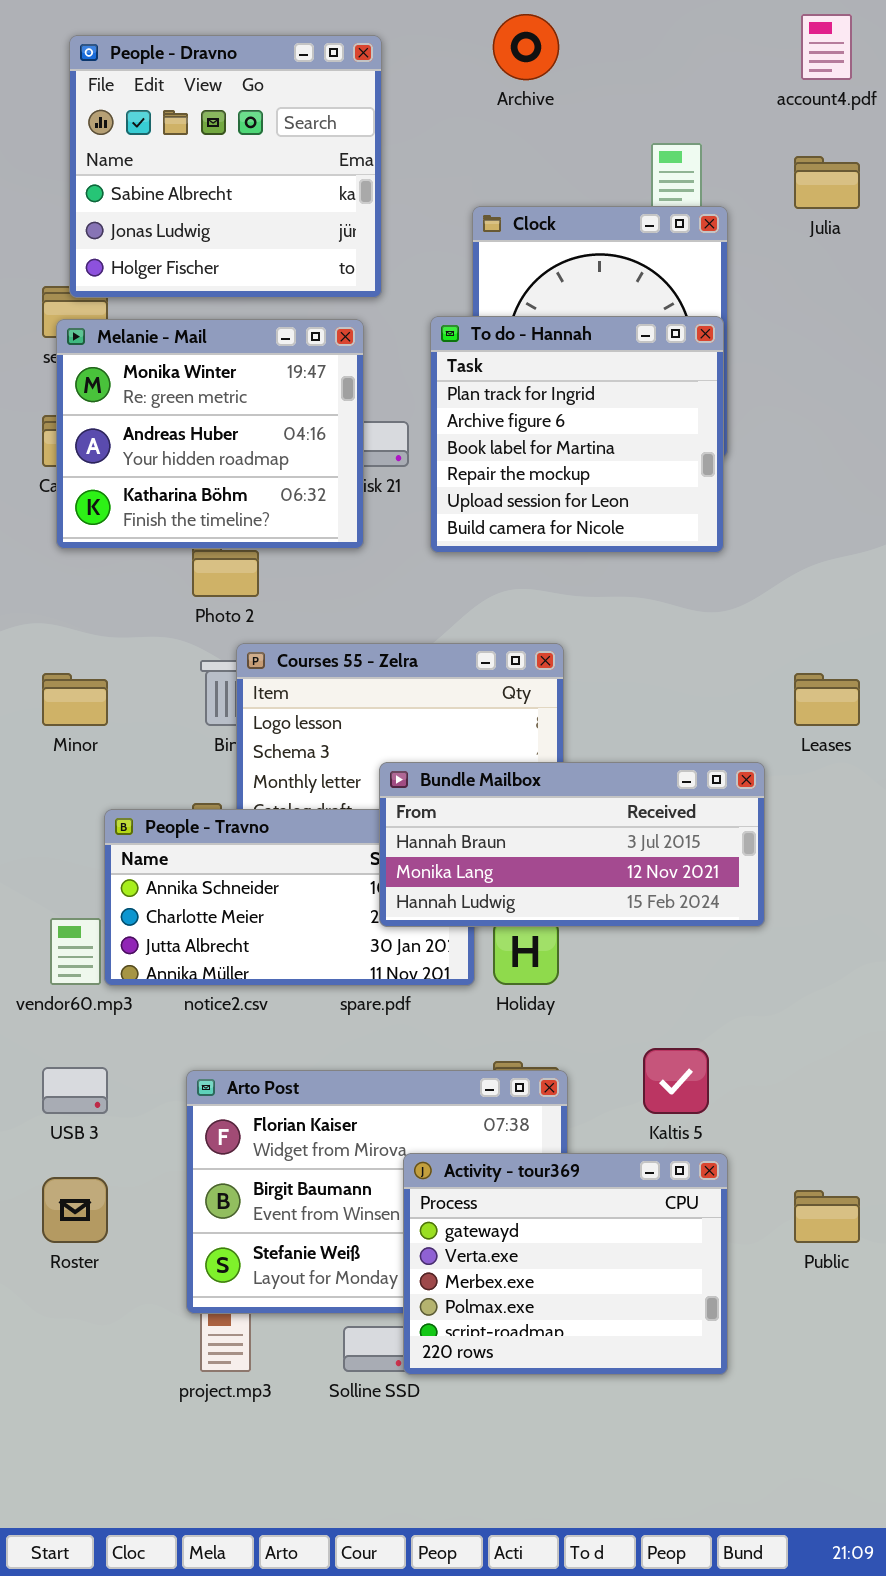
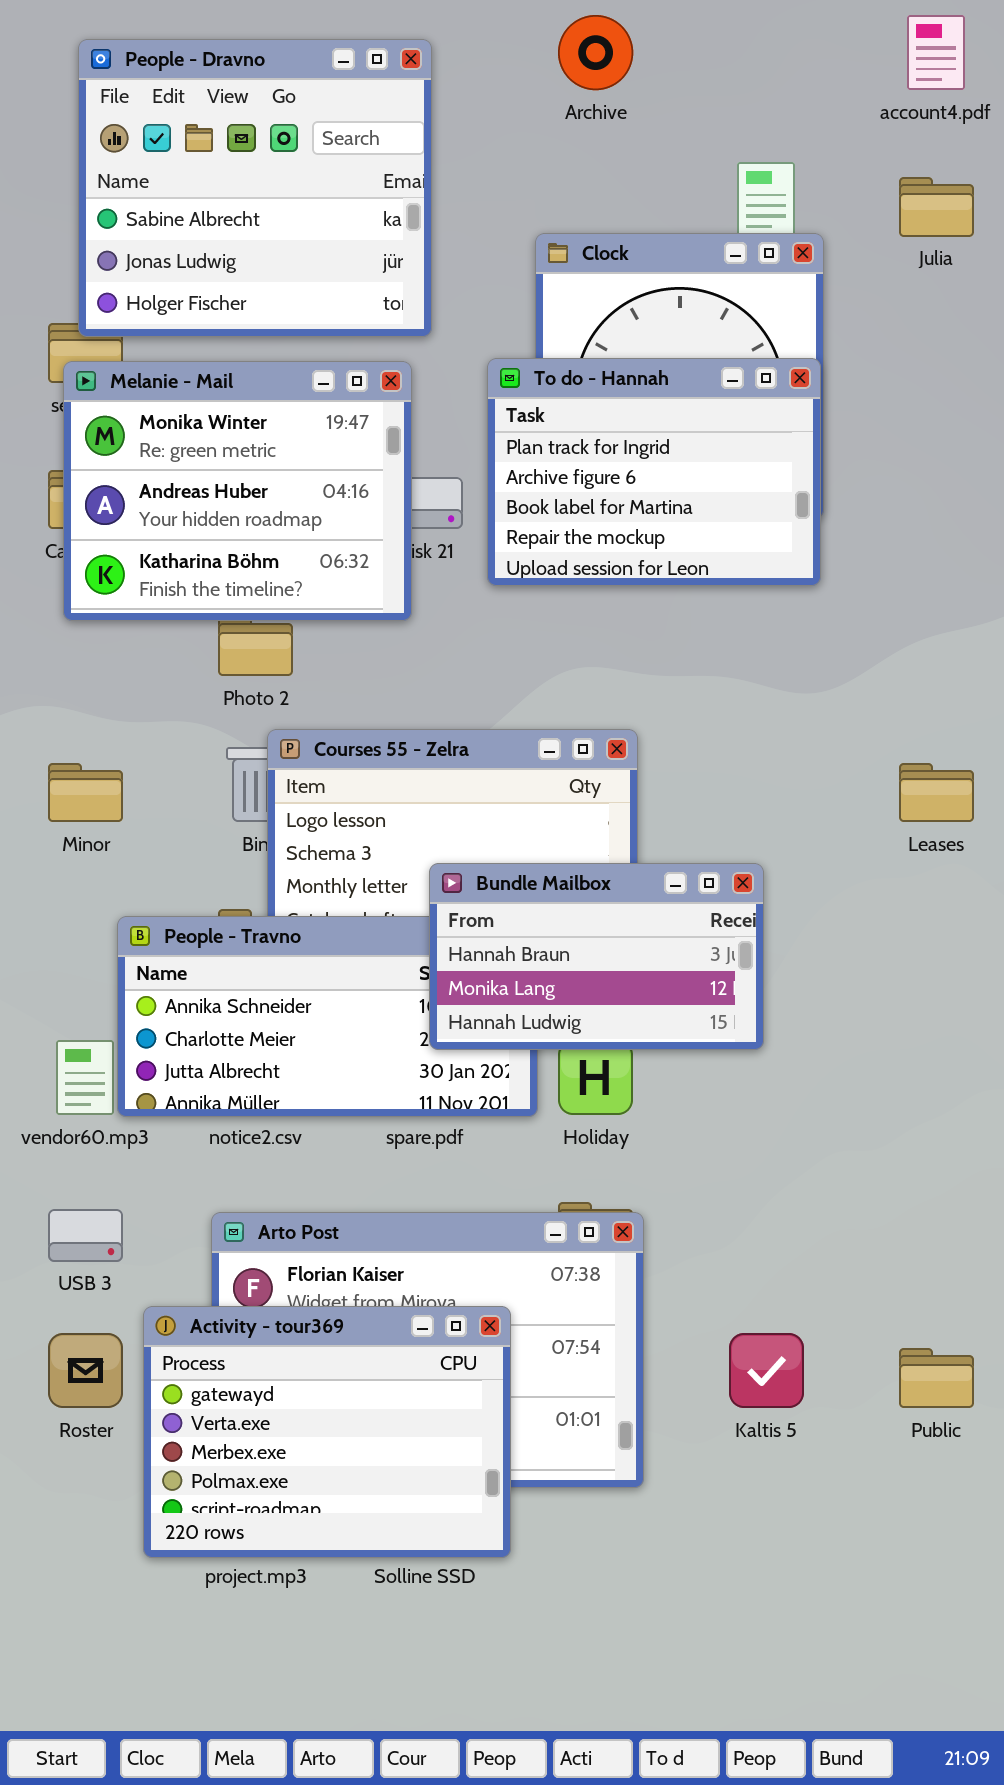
To do - Hannah: [430,316,724,553] -> [487,358,821,586], resized
Bundle Mailbox: [379,762,765,927] -> [429,863,764,1050], resized
Kaltis 5: [643,1048,709,1114] -> [729,1333,804,1408], moved
Activity - tour369: [403,1153,728,1375] -> [143,1306,511,1558], moved

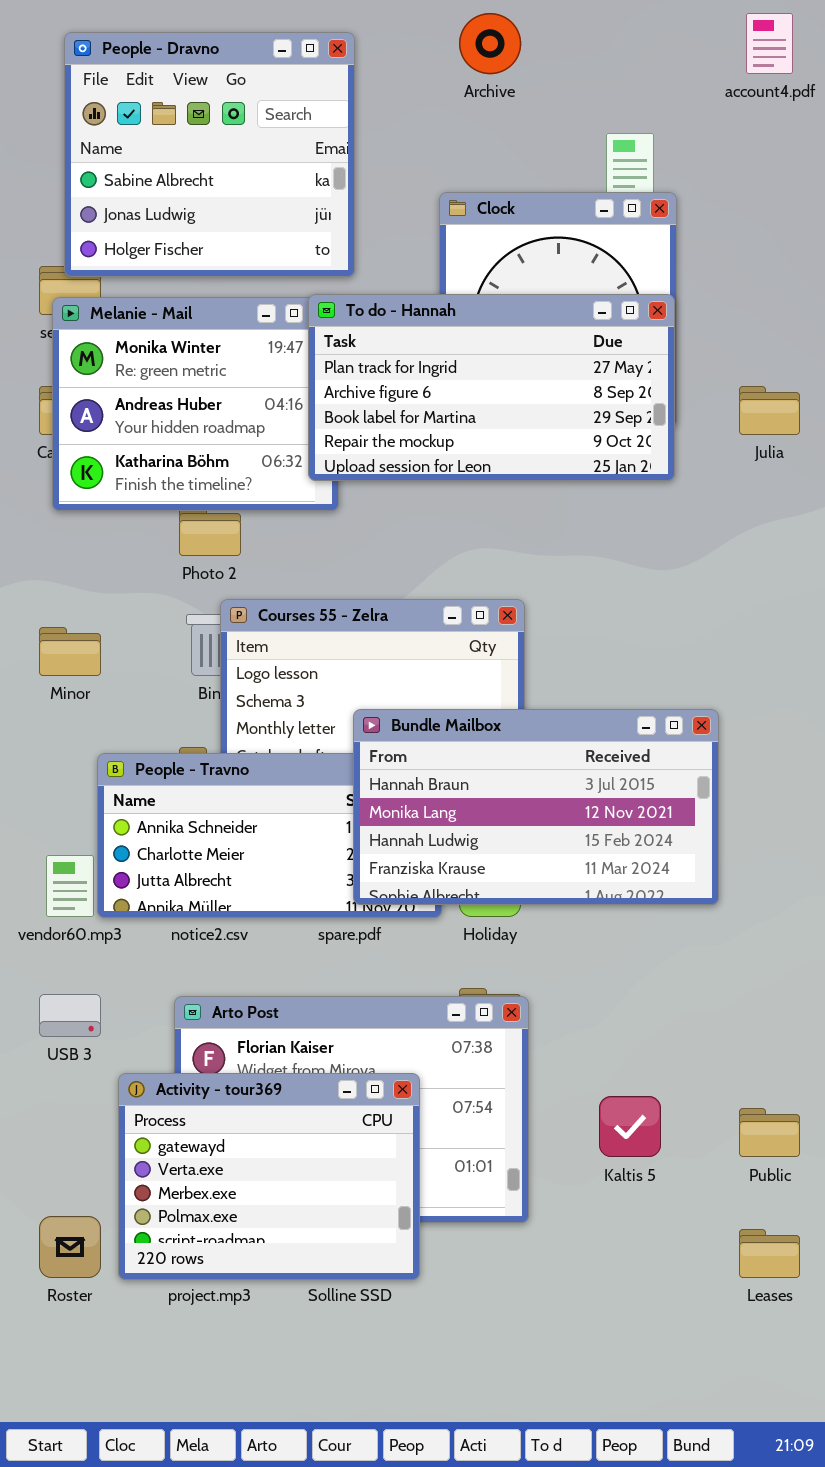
Julia: [899,177,974,237] -> [739,386,800,435], moved
To do - Hannah: [487,358,821,586] -> [308,294,675,481], resized
Leases: [899,763,974,822] -> [739,1229,800,1278], moved
Bundle Mailbox: [429,863,764,1050] -> [353,709,719,905], resized
Roster: [48,1333,123,1408] -> [39,1216,101,1278], moved

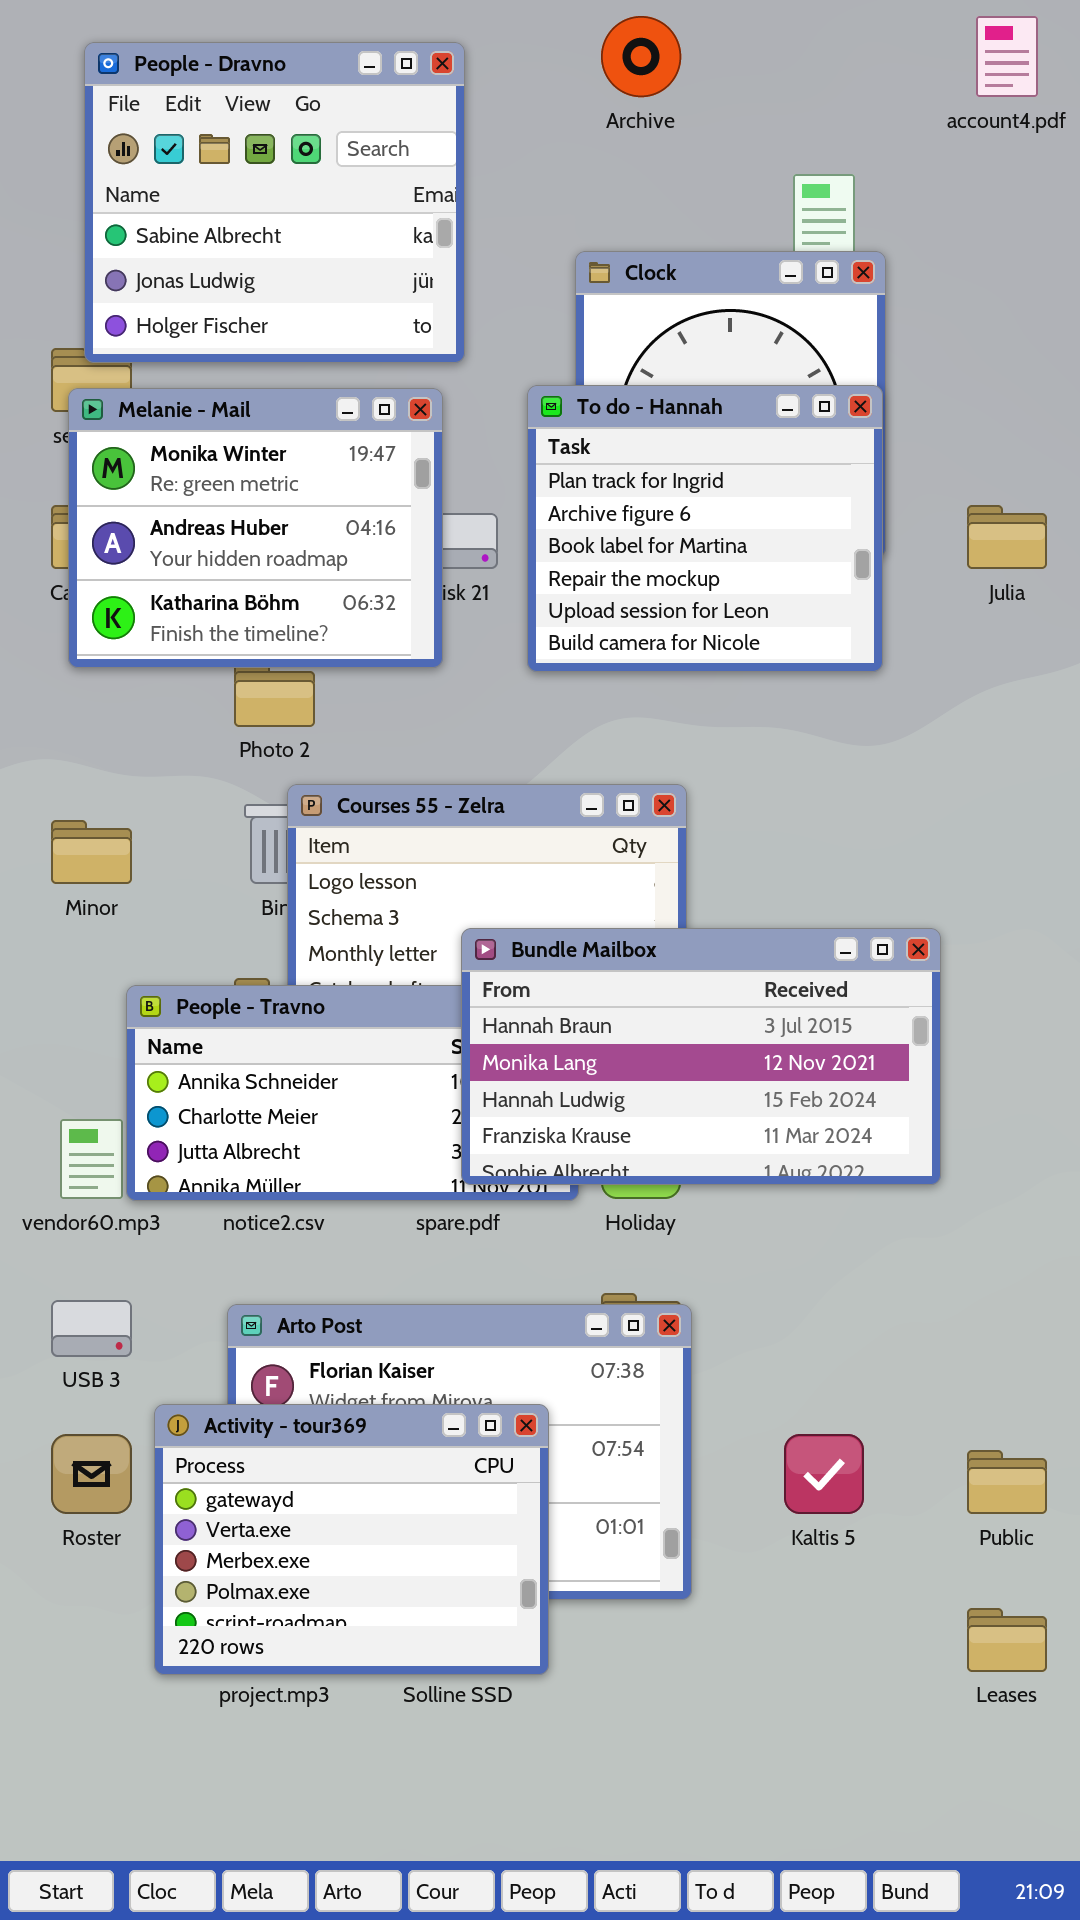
To do - Hannah: [308,294,675,481] -> [527,385,883,672], resized
Roster: [39,1216,101,1278] -> [51,1434,132,1514], moved

